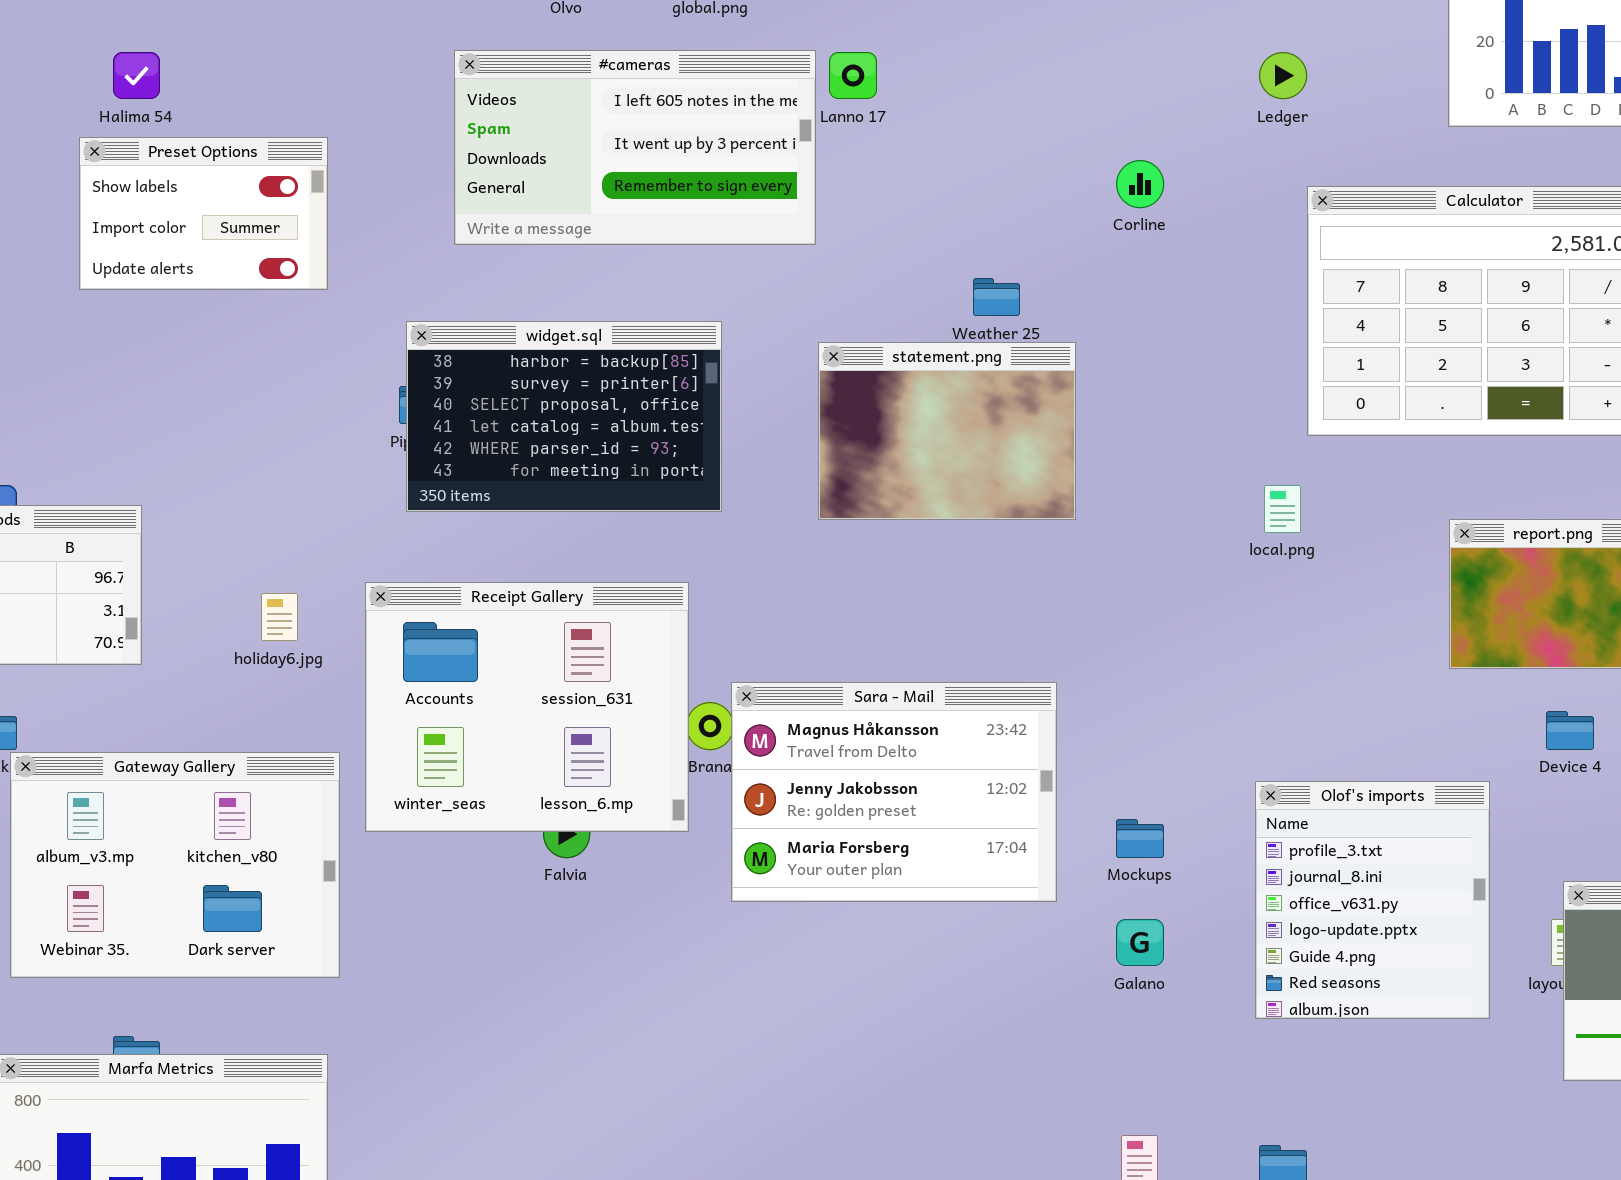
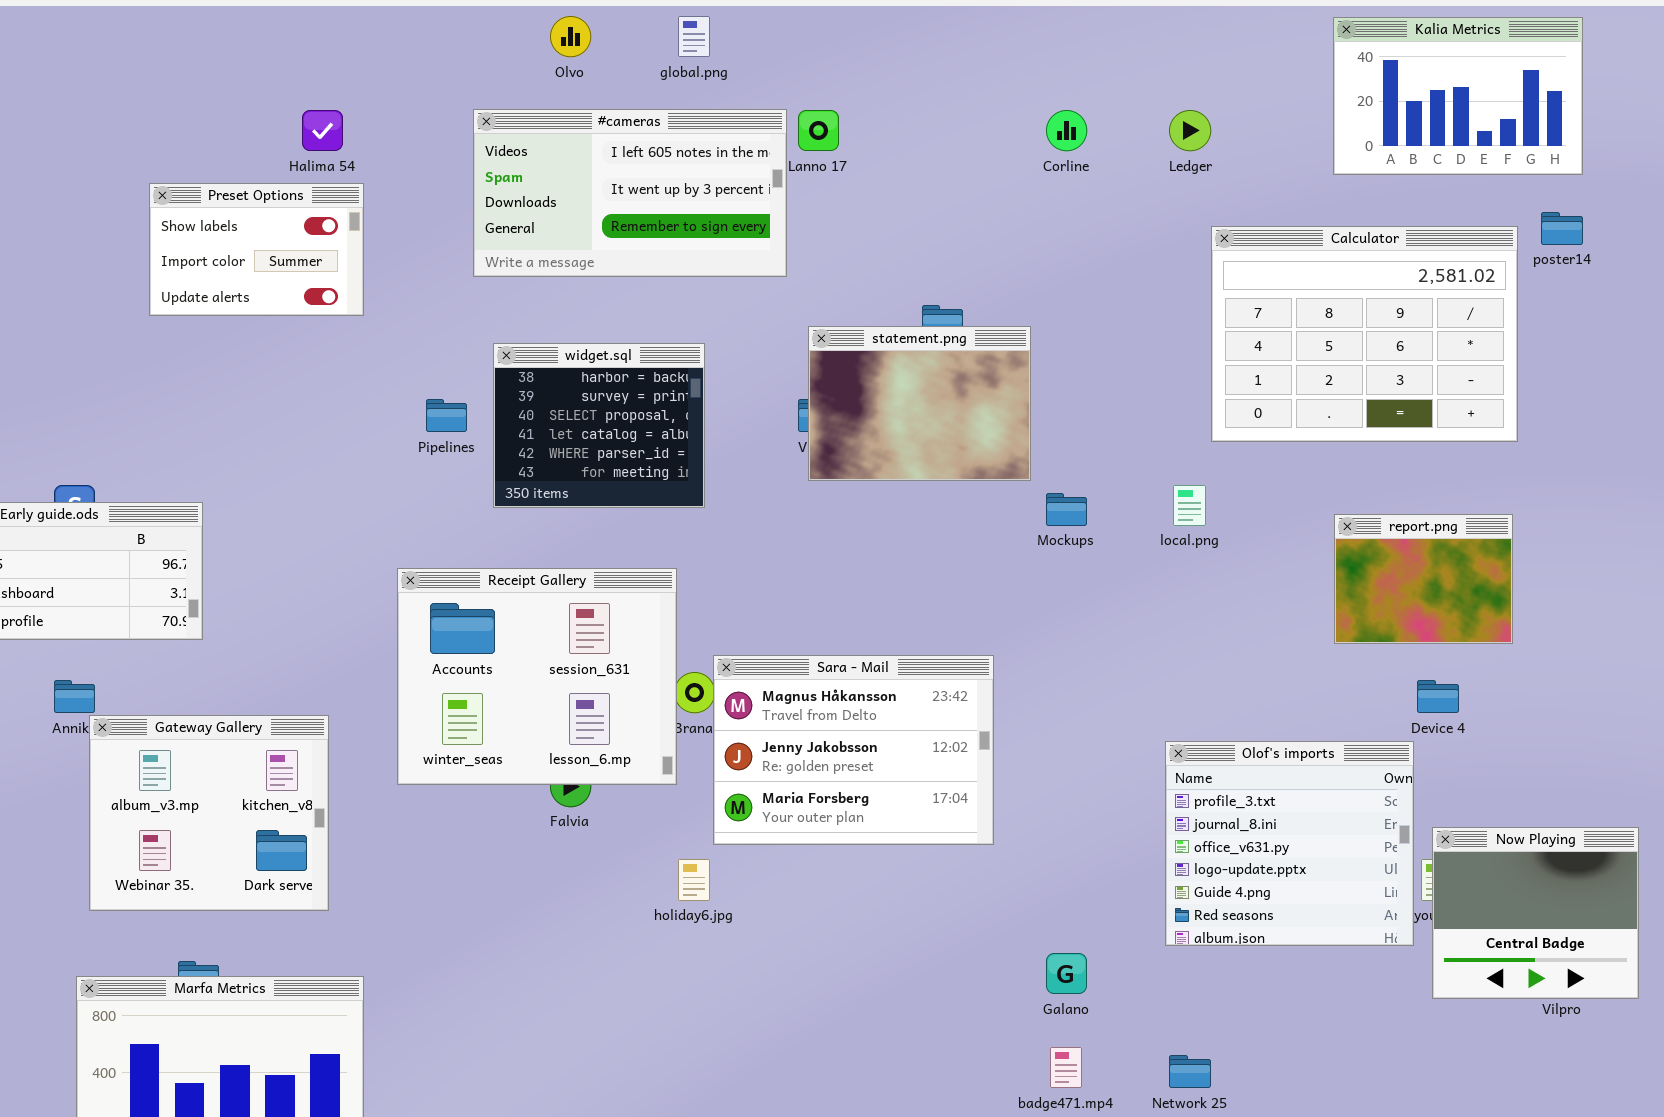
Halima 54: [113,52,160,99] -> [302,110,343,151], moved
Corline: [1116,160,1164,208] -> [1046,110,1087,151], moved
widget.sql: [406,321,722,512] -> [493,343,705,508], resized
statement.png: [818,342,1076,520] -> [808,326,1031,481], moved
holiday6.jpg: [261,593,298,641] -> [678,859,710,901], moved
Gateway Gallery: [10,752,340,978] -> [89,715,329,911], resized
Olof's imports: [1255,781,1490,1019] -> [1165,741,1414,946], resized
Mockups: [1116,819,1164,858] -> [1046,493,1087,526], moved
Galano: [1116,919,1164,966] -> [1046,953,1087,994], moved

